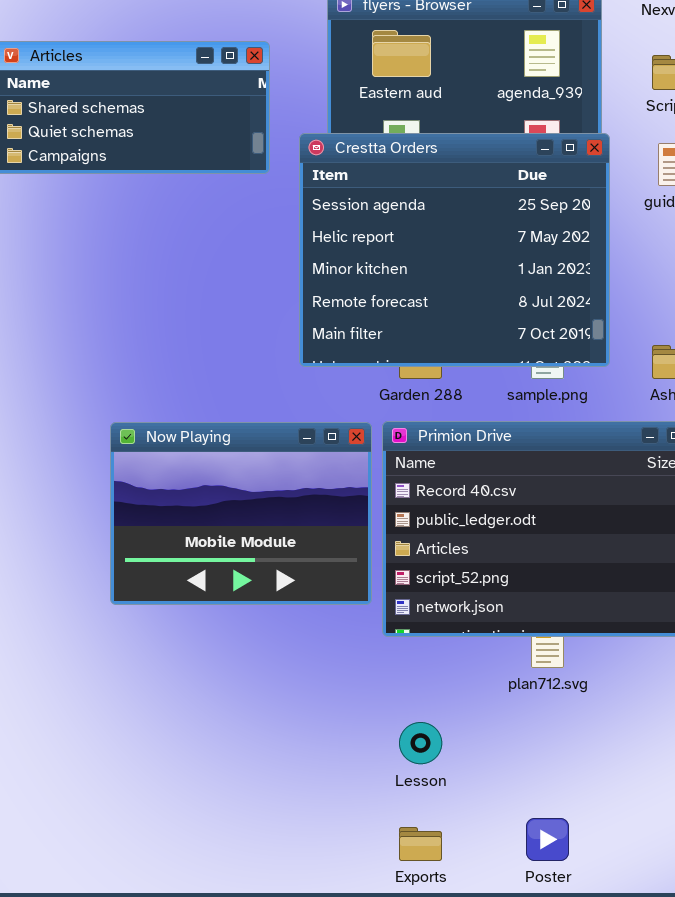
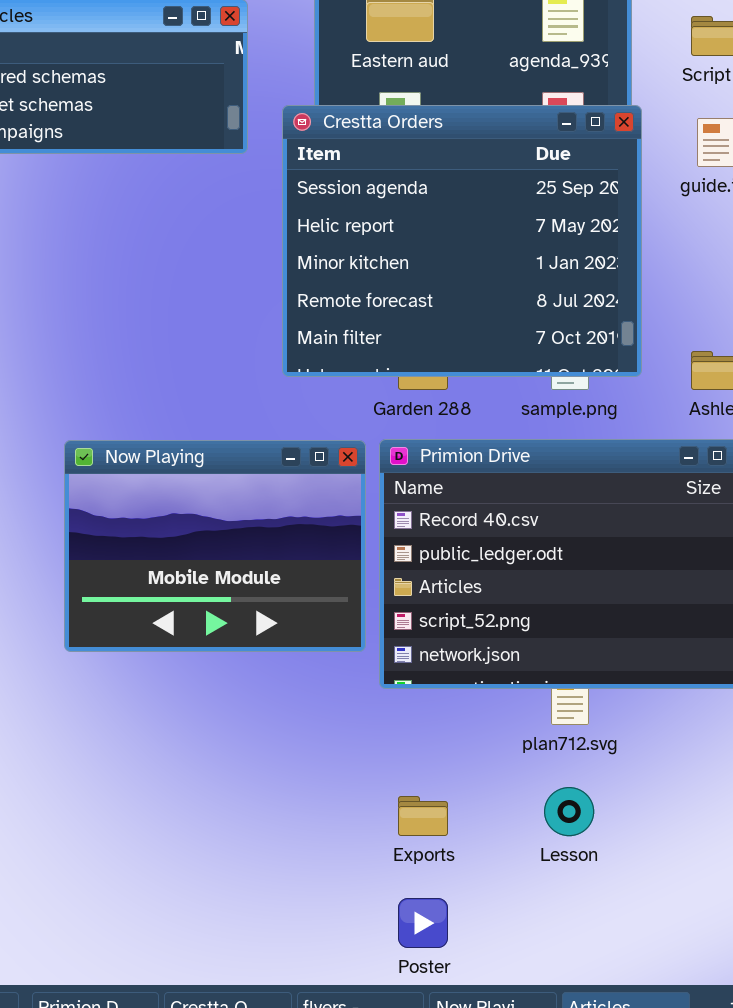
Lesson: [399,722,442,764] -> [544,787,594,836], moved
Poster: [526,818,569,861] -> [398,898,448,948], moved
Exports: [399,827,442,861] -> [398,796,448,836], moved

